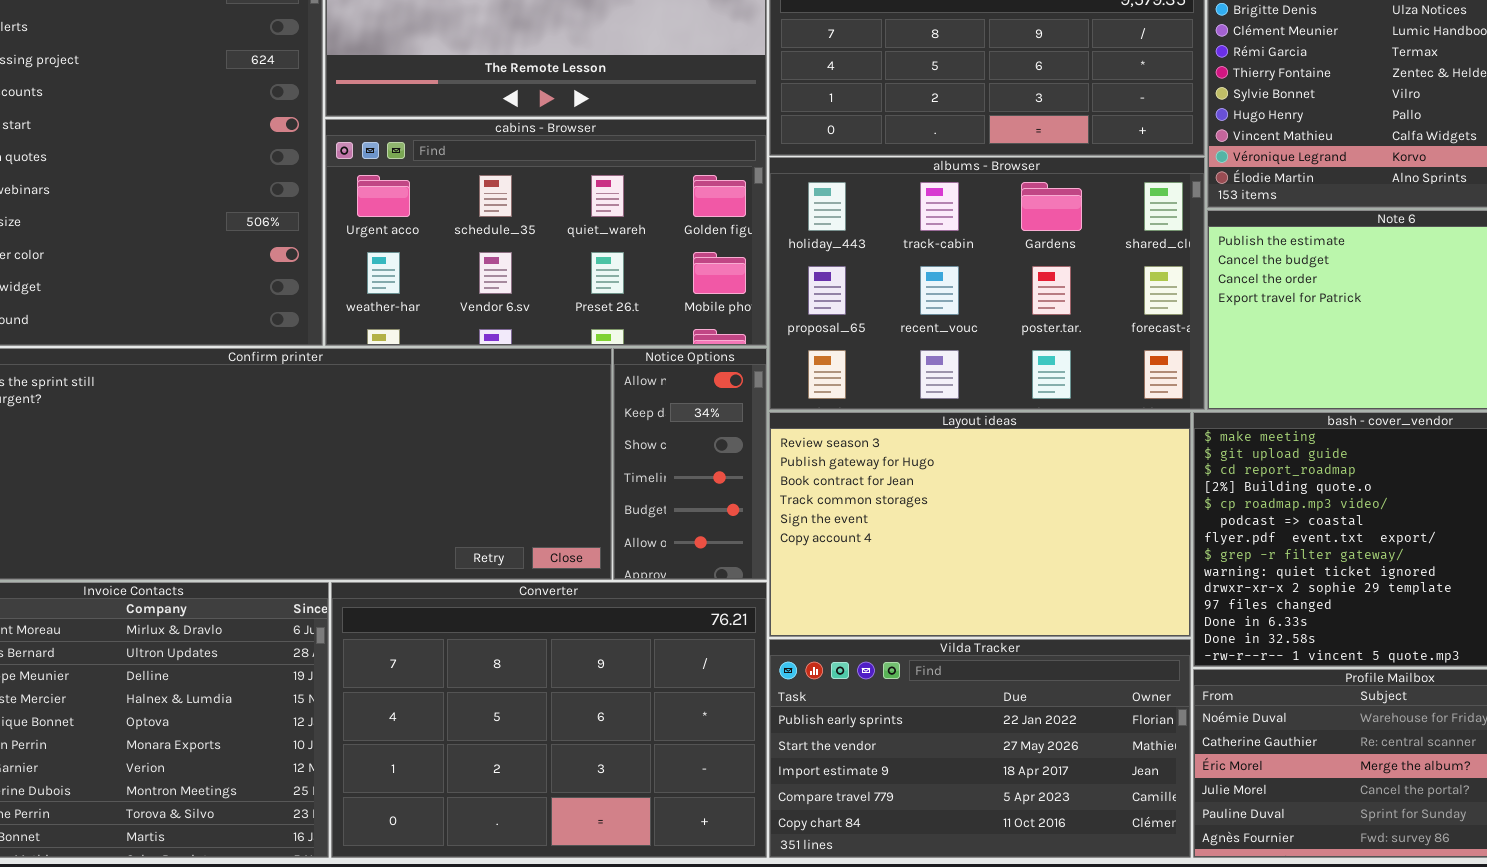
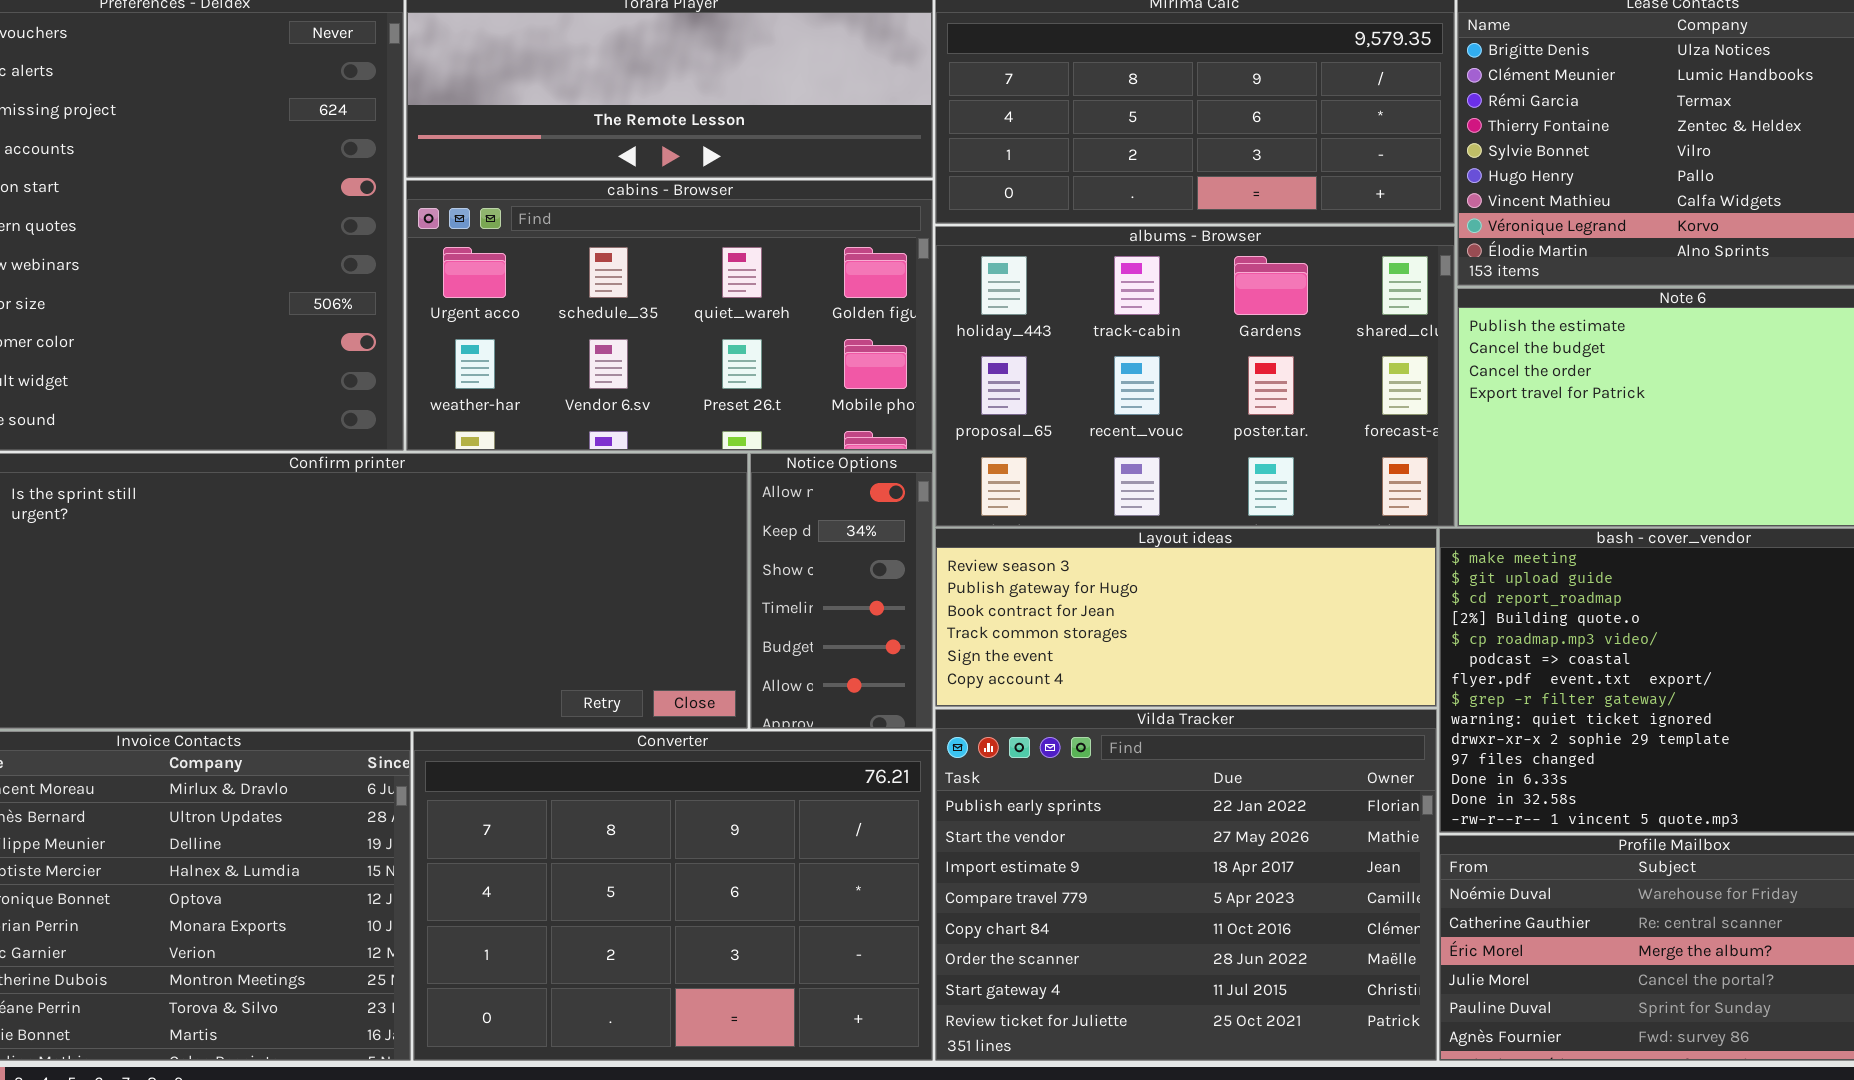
Layout ideas: [769,412,1191,637] -> [935,528,1437,707], resized
Vilda Tracker: [769,639,1191,858] -> [935,709,1437,1061], resized

